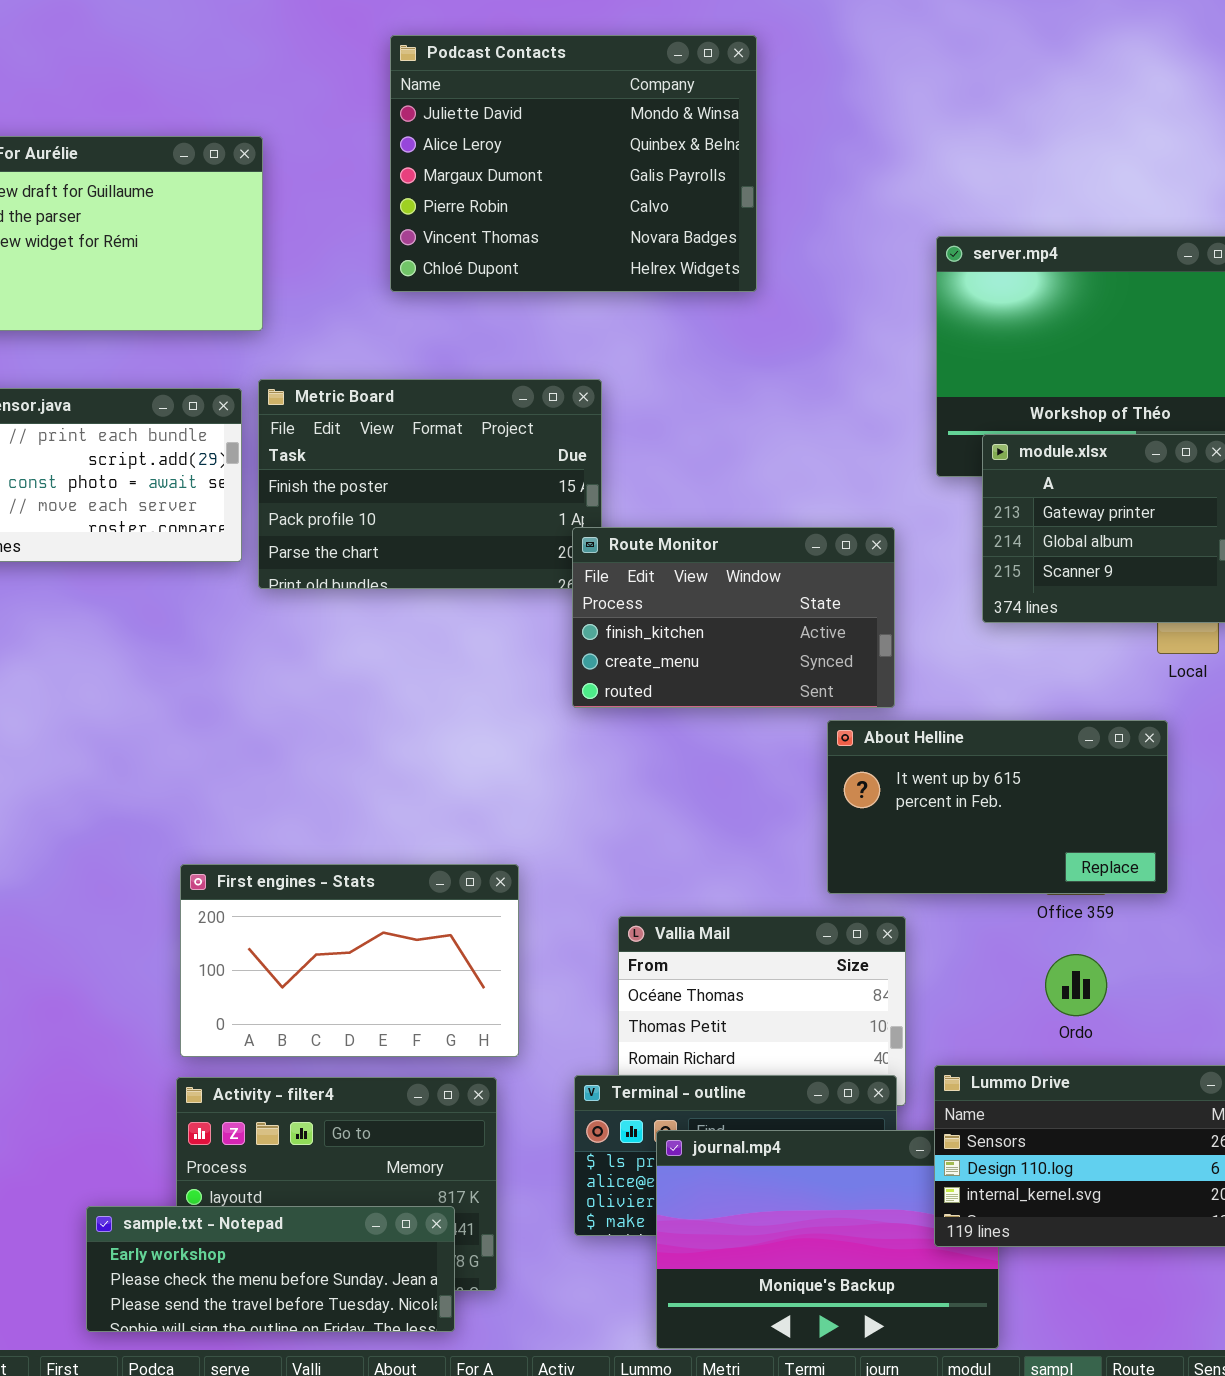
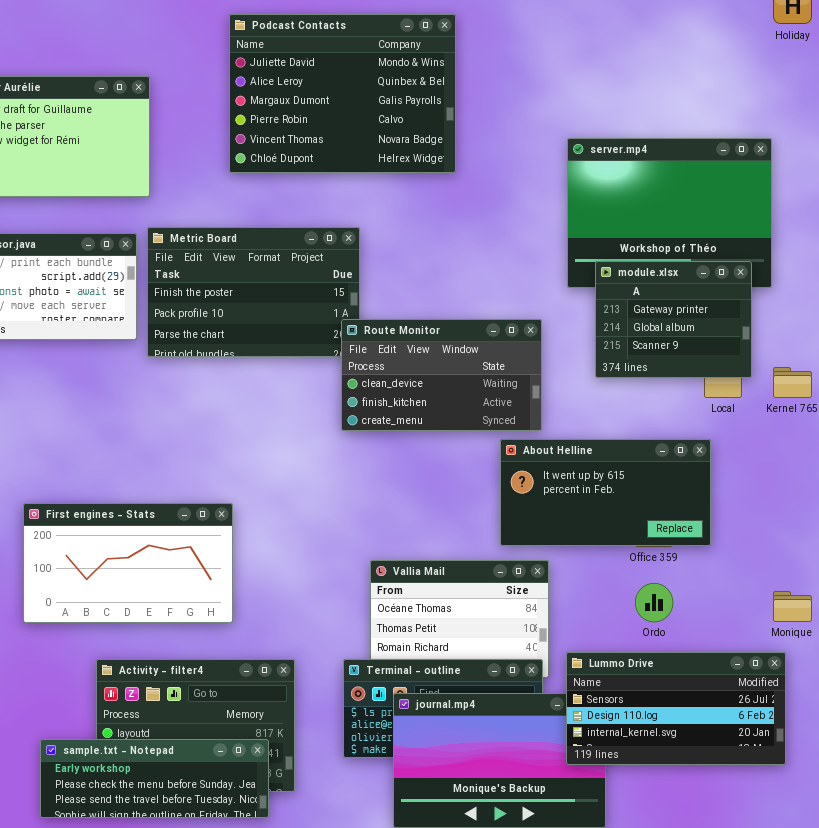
Route Monitor: [572,527,895,708] -> [341,319,542,431], scrolled up 1 row
First engines - Stats: [180,864,519,1057] -> [23,503,233,623], moved

